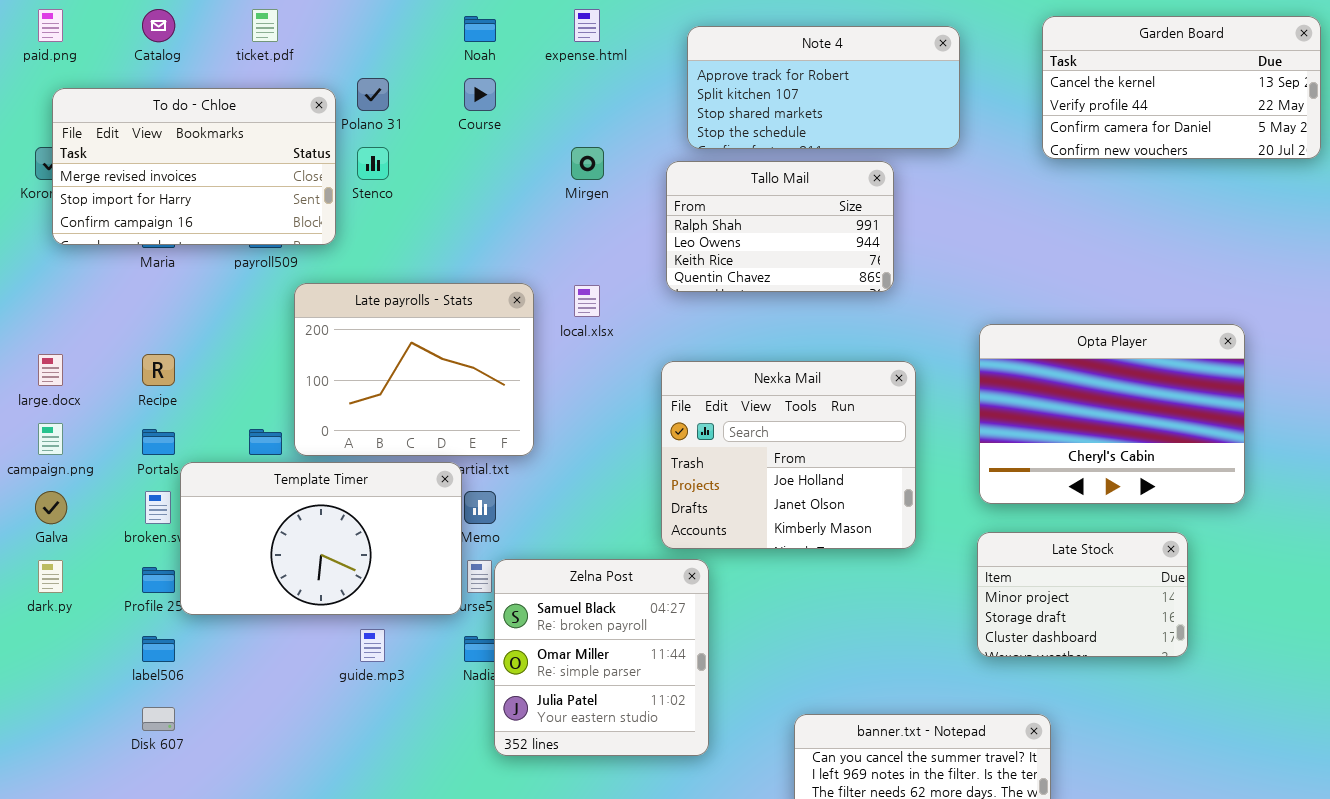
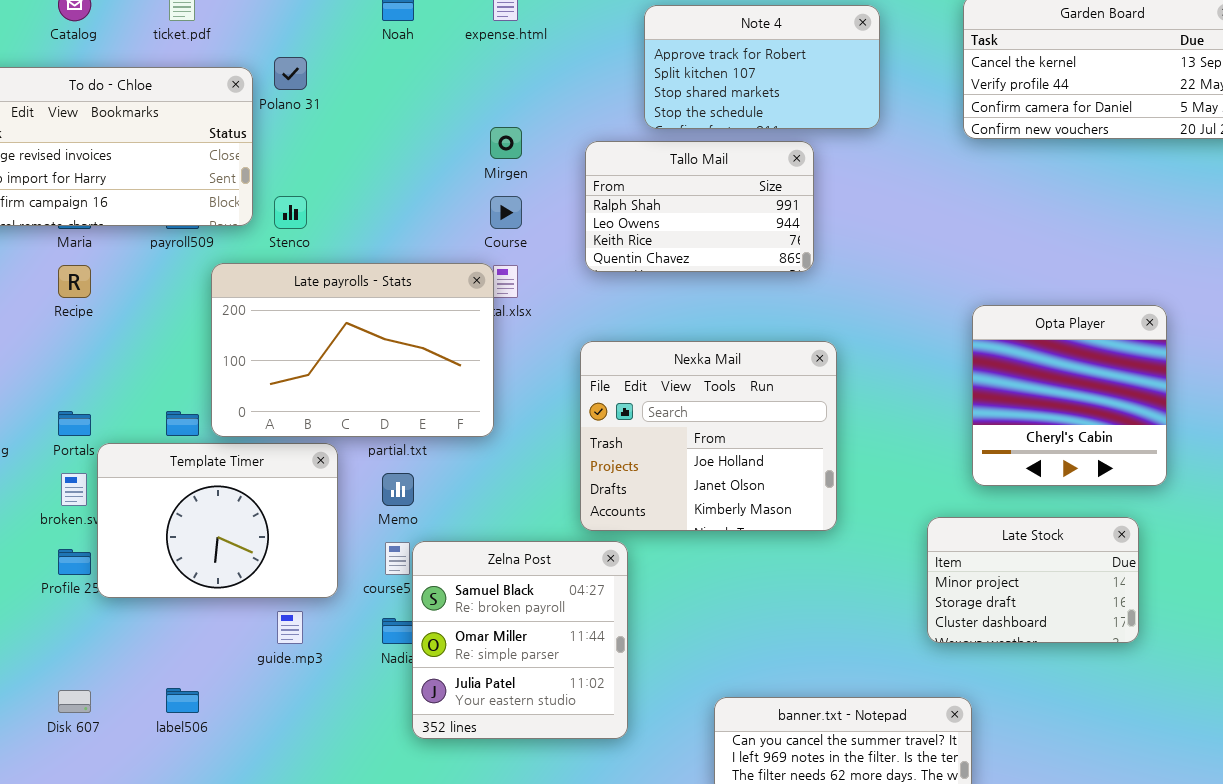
Note 4: [687,26,960,149] -> [644,5,880,129], resized
Course: [464,78,496,111] -> [490,196,522,229], moved
Stenco: [357,147,389,180] -> [274,196,307,229], moved
Late payrolls - Stats: [294,283,534,456] -> [211,263,494,437], resized
Opta Player: [979,324,1245,504] -> [972,305,1167,486], resized
Recipe: [142,354,175,386] -> [58,265,91,298], moved
Template Timer: [180,462,462,615] -> [97,443,338,598], resized
Late Stock: [977,532,1188,657] -> [927,517,1139,643], moved
label506: [142,636,175,662] -> [166,688,199,713], moved

